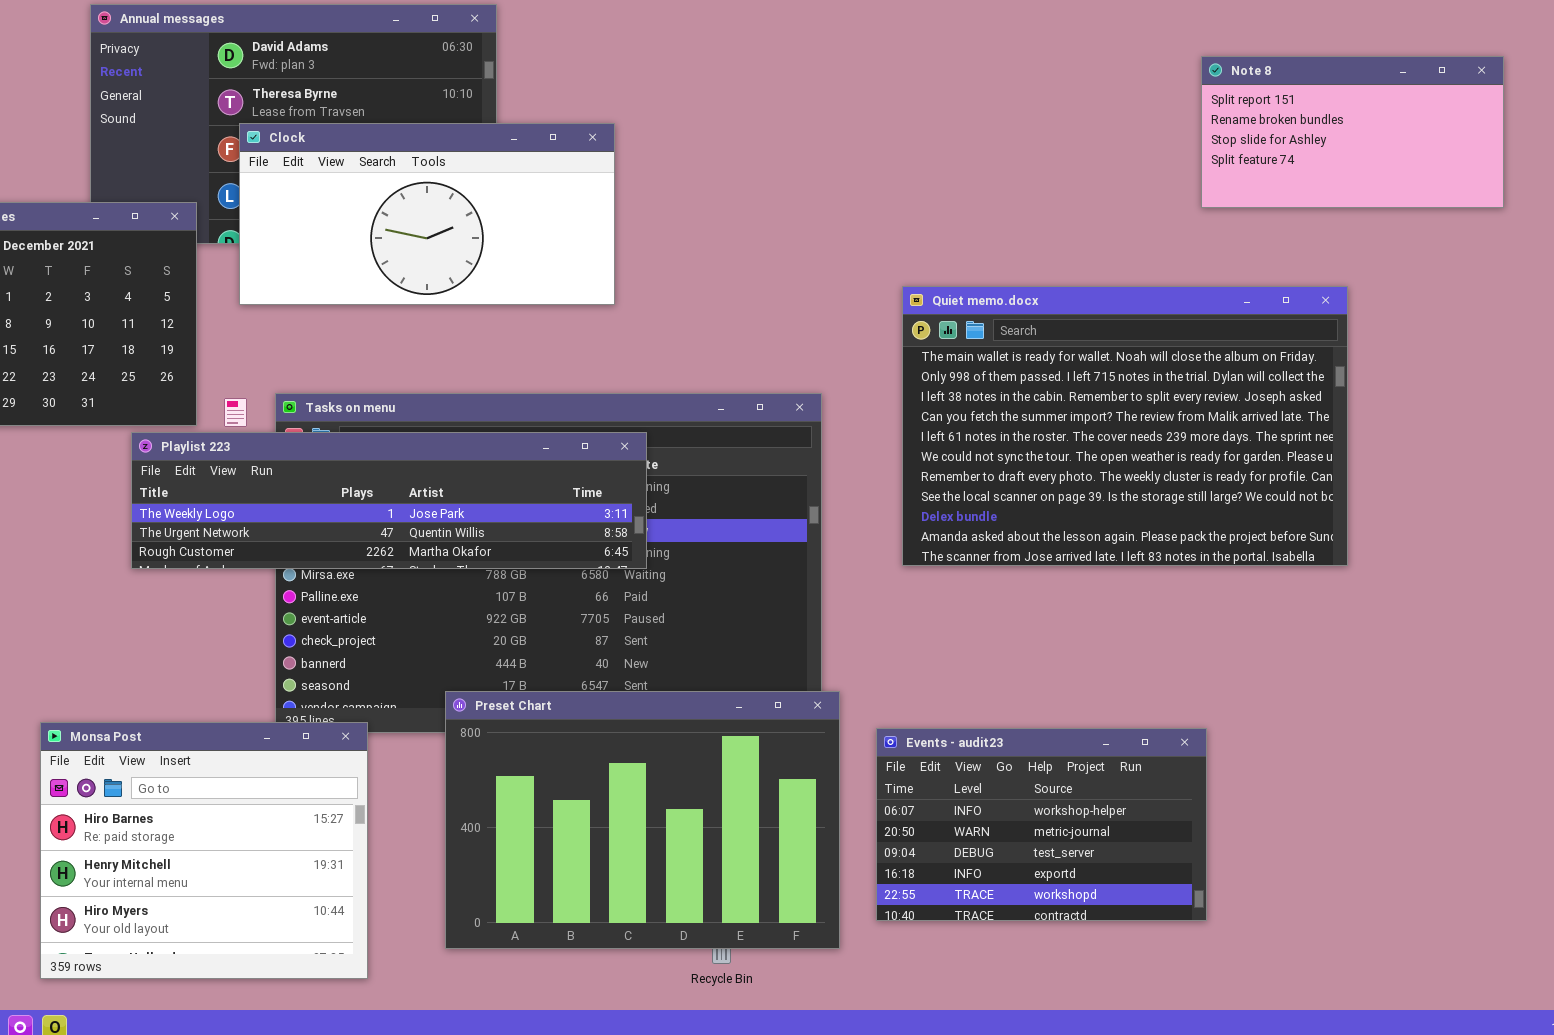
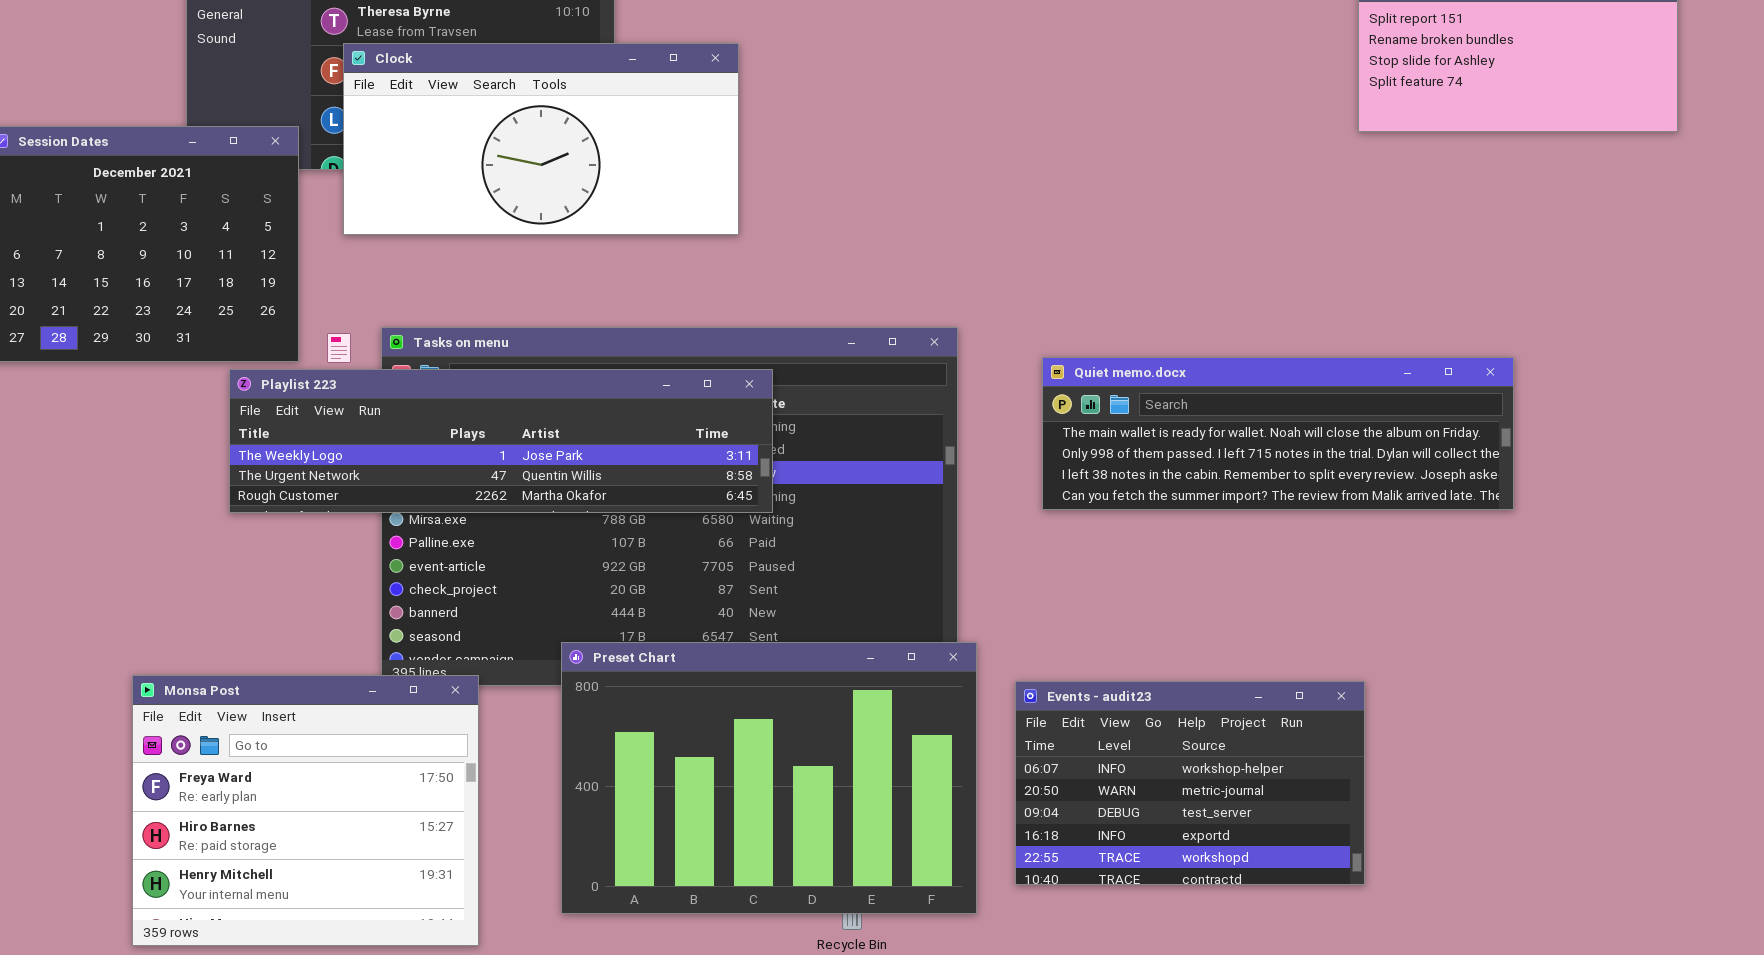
Quiet memo.docx: [902,286,1348,566] -> [1042,357,1514,510], resized
Monsa Post: [40,722,368,979] -> [132,675,479,946], scrolled up 1 row

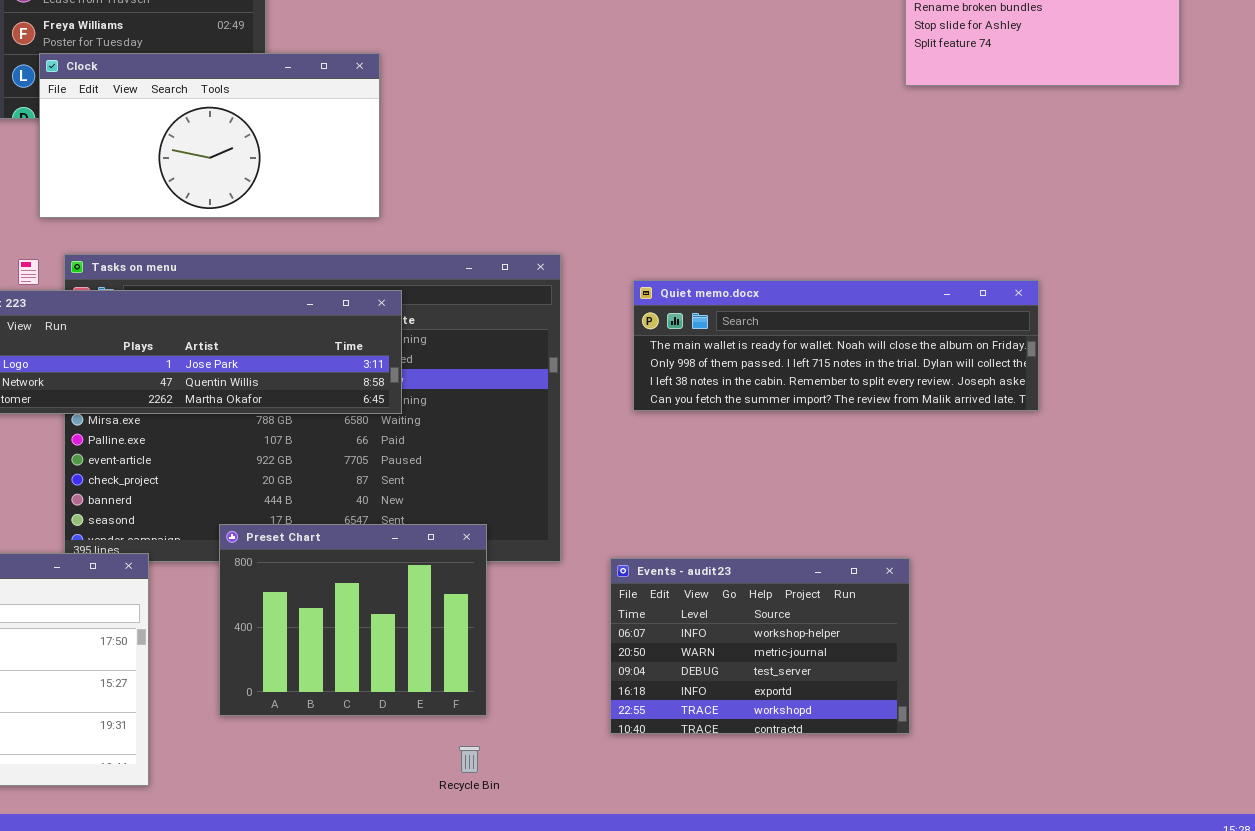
Clock: [343,43,739,235] -> [39,53,380,218], moved
Preset Chart: [561,642,977,914] -> [219,524,487,716], resized

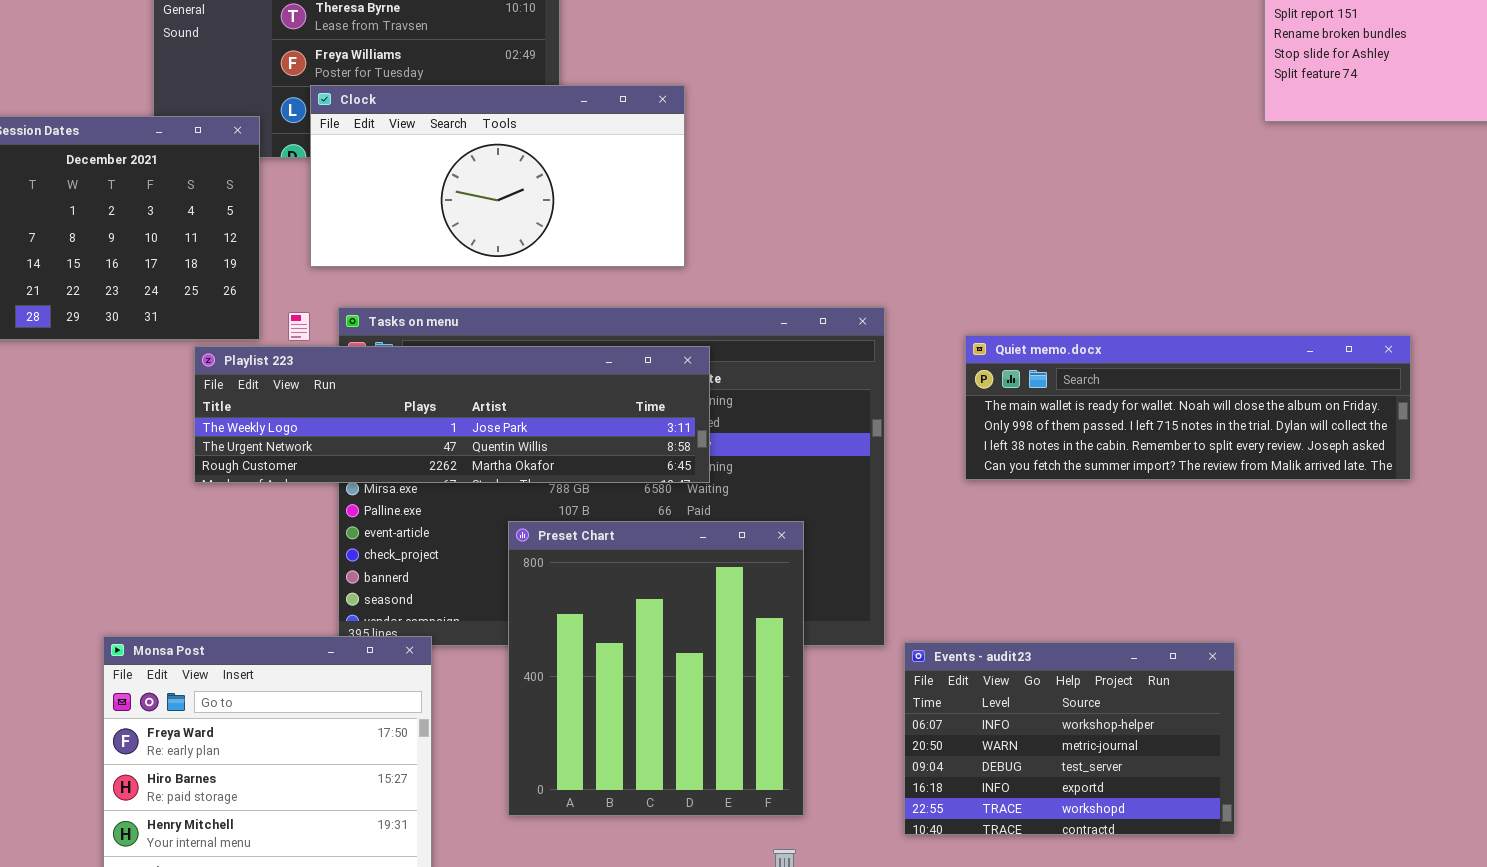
Preset Chart: [219,524,487,716] -> [508,521,804,816], resized
Events - audit23: [610,558,910,734] -> [904,642,1235,835], moved

